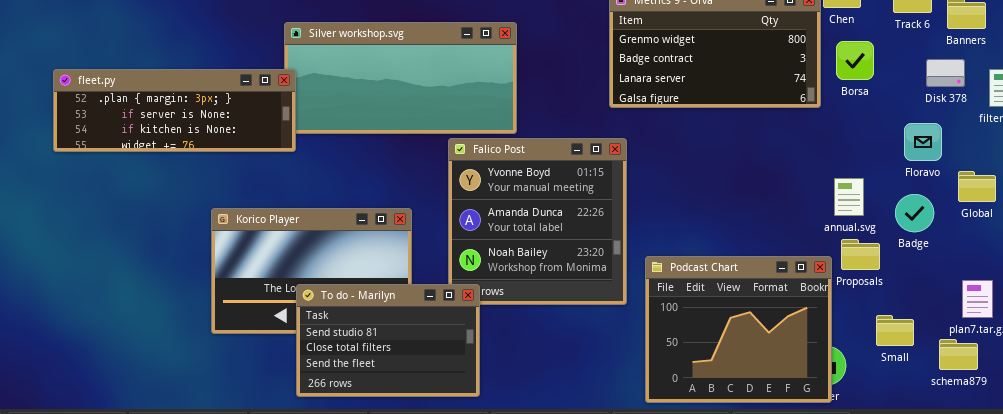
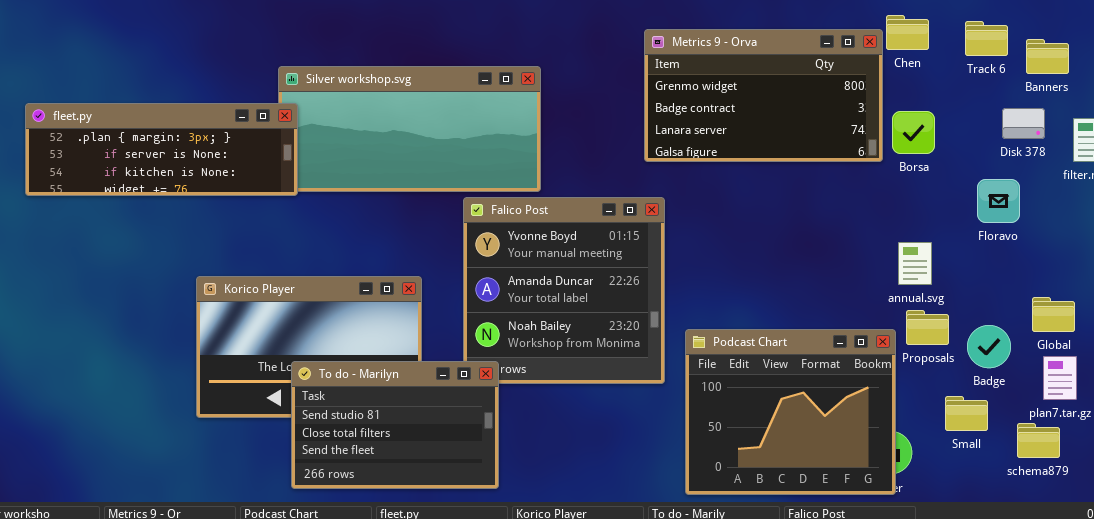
Borsa: [836,41,874,80] -> [892,111,935,154], moved
fleet.py: [53,69,296,152] -> [25,103,298,196], moved
Global: [958,171,996,202] -> [1032,297,1075,332], moved
Badge: [895,194,934,232] -> [967,325,1011,368], moved

